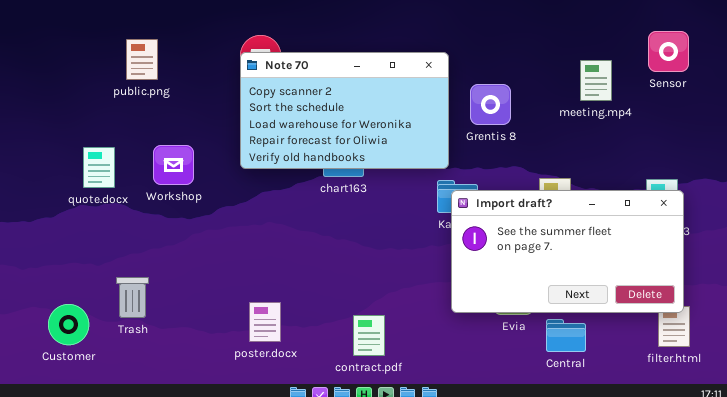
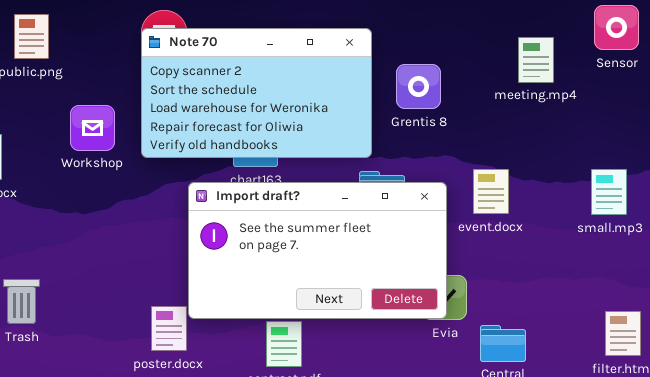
Workshop: [153,145,194,185] -> [70,105,115,151], moved
Import draft?: [451,190,684,313] -> [188,182,447,319], moved

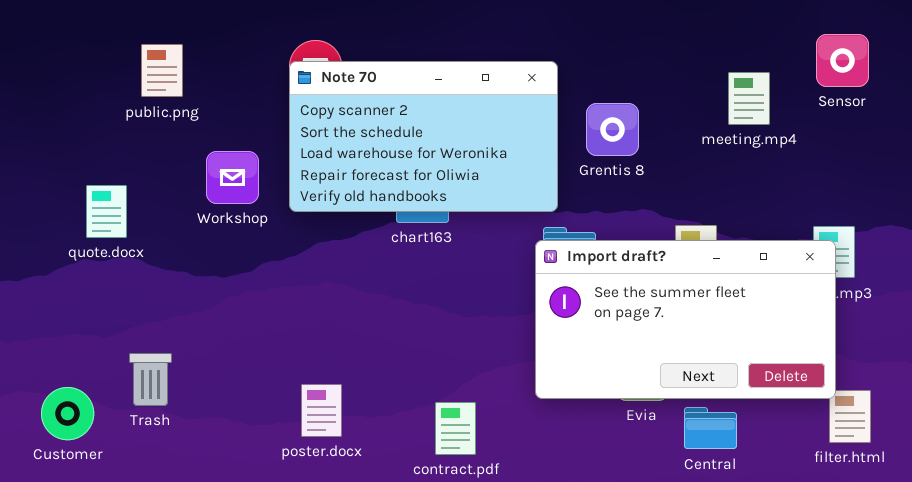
Import draft?: [188,182,447,319] -> [535,240,836,399], moved

